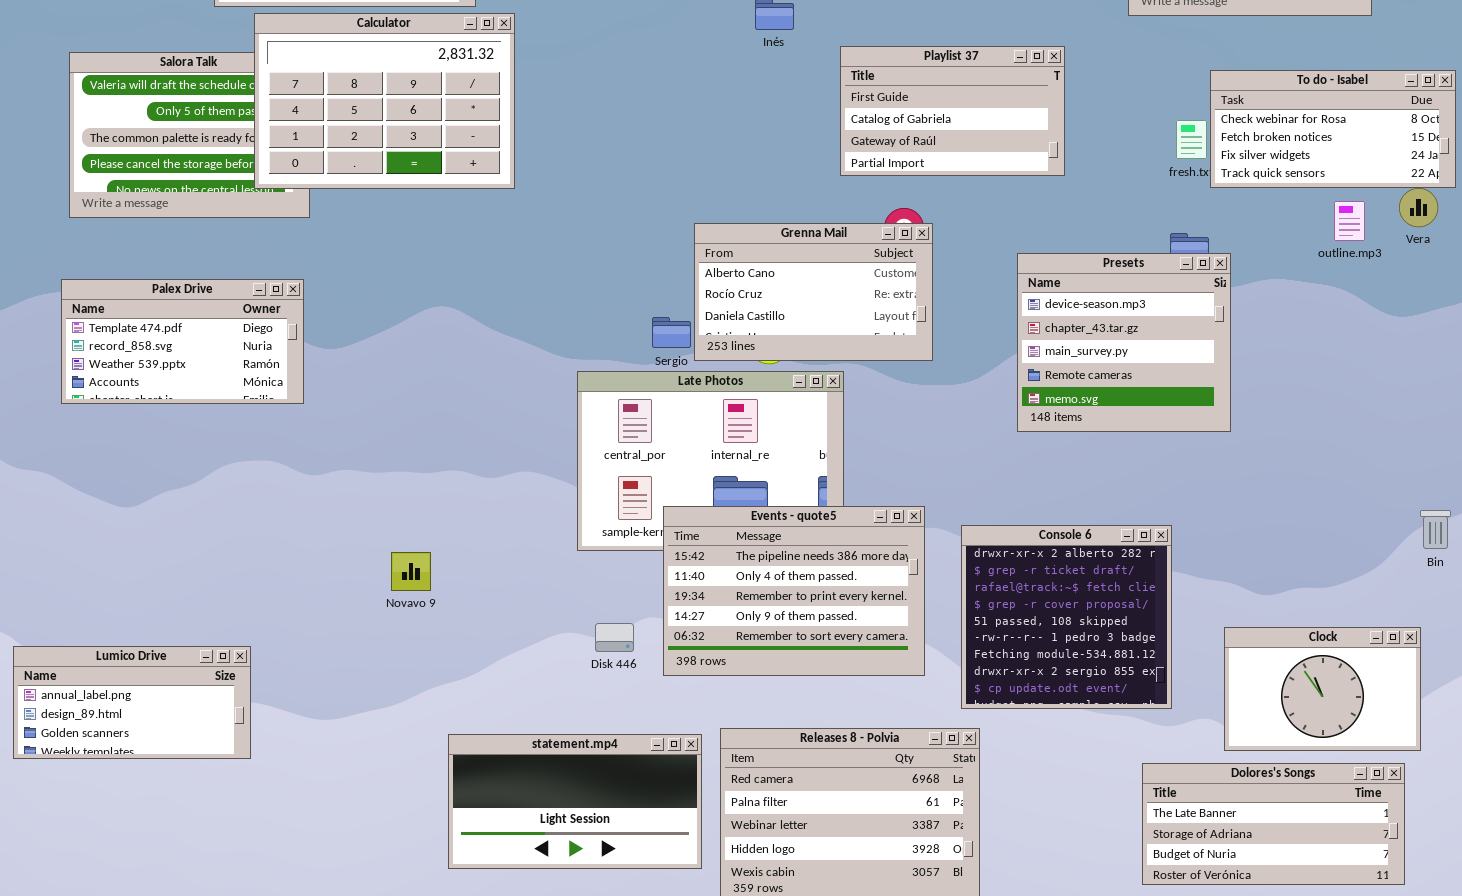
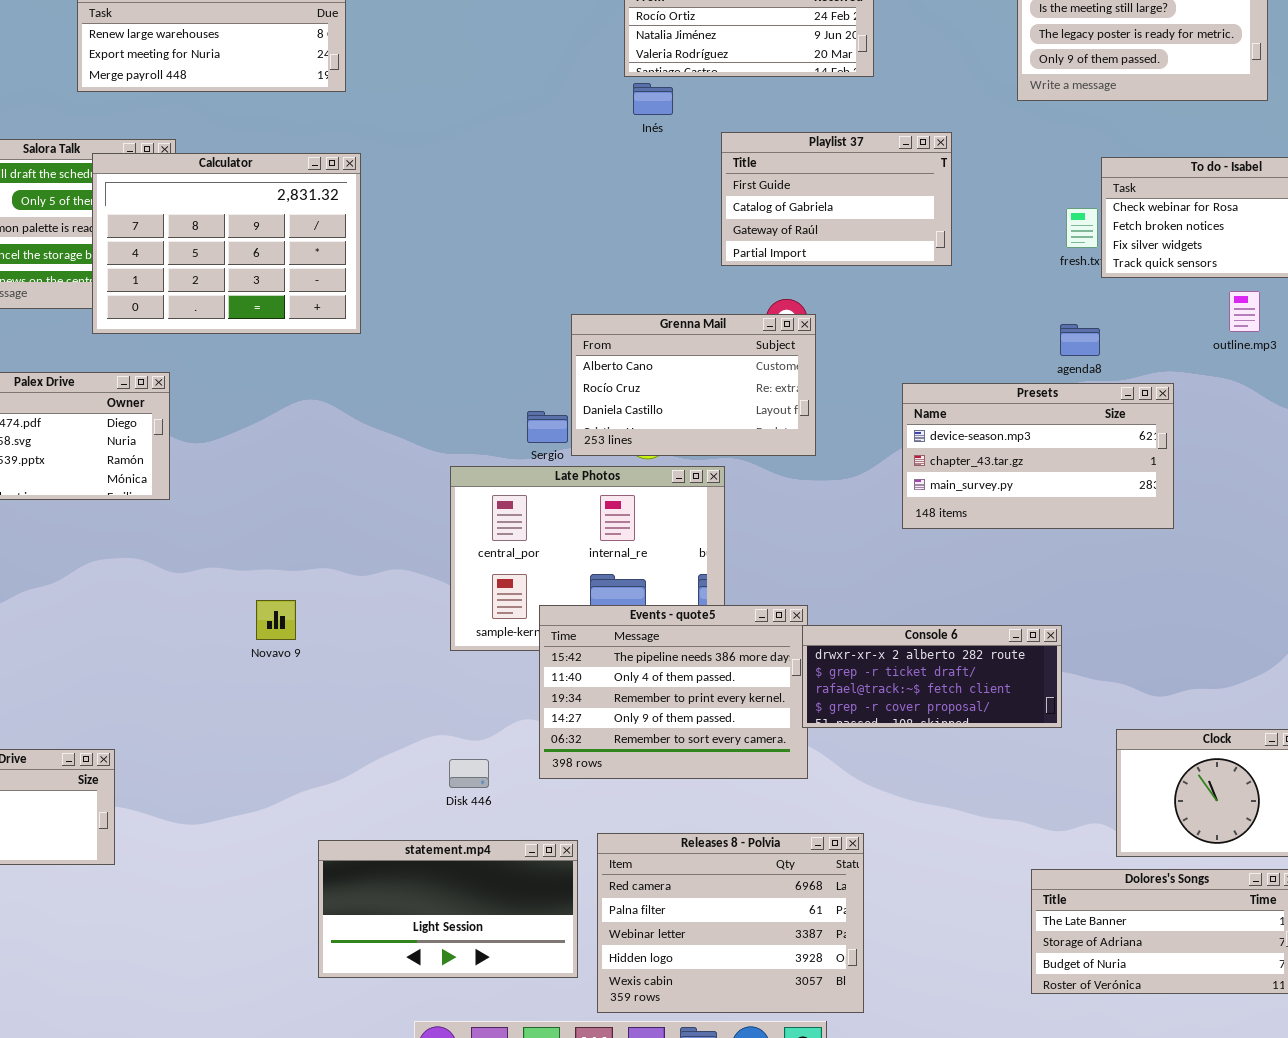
Calculator: [254,13,515,189] -> [92,153,361,334], moved
Presets: [1017,253,1231,432] -> [902,383,1174,529], resized
Console 6: [961,525,1172,709] -> [802,625,1062,728], resized
Novavo 9: [391,552,431,591] -> [256,600,296,640], moved
Disk 446: [595,623,634,652] -> [449,759,489,788], moved

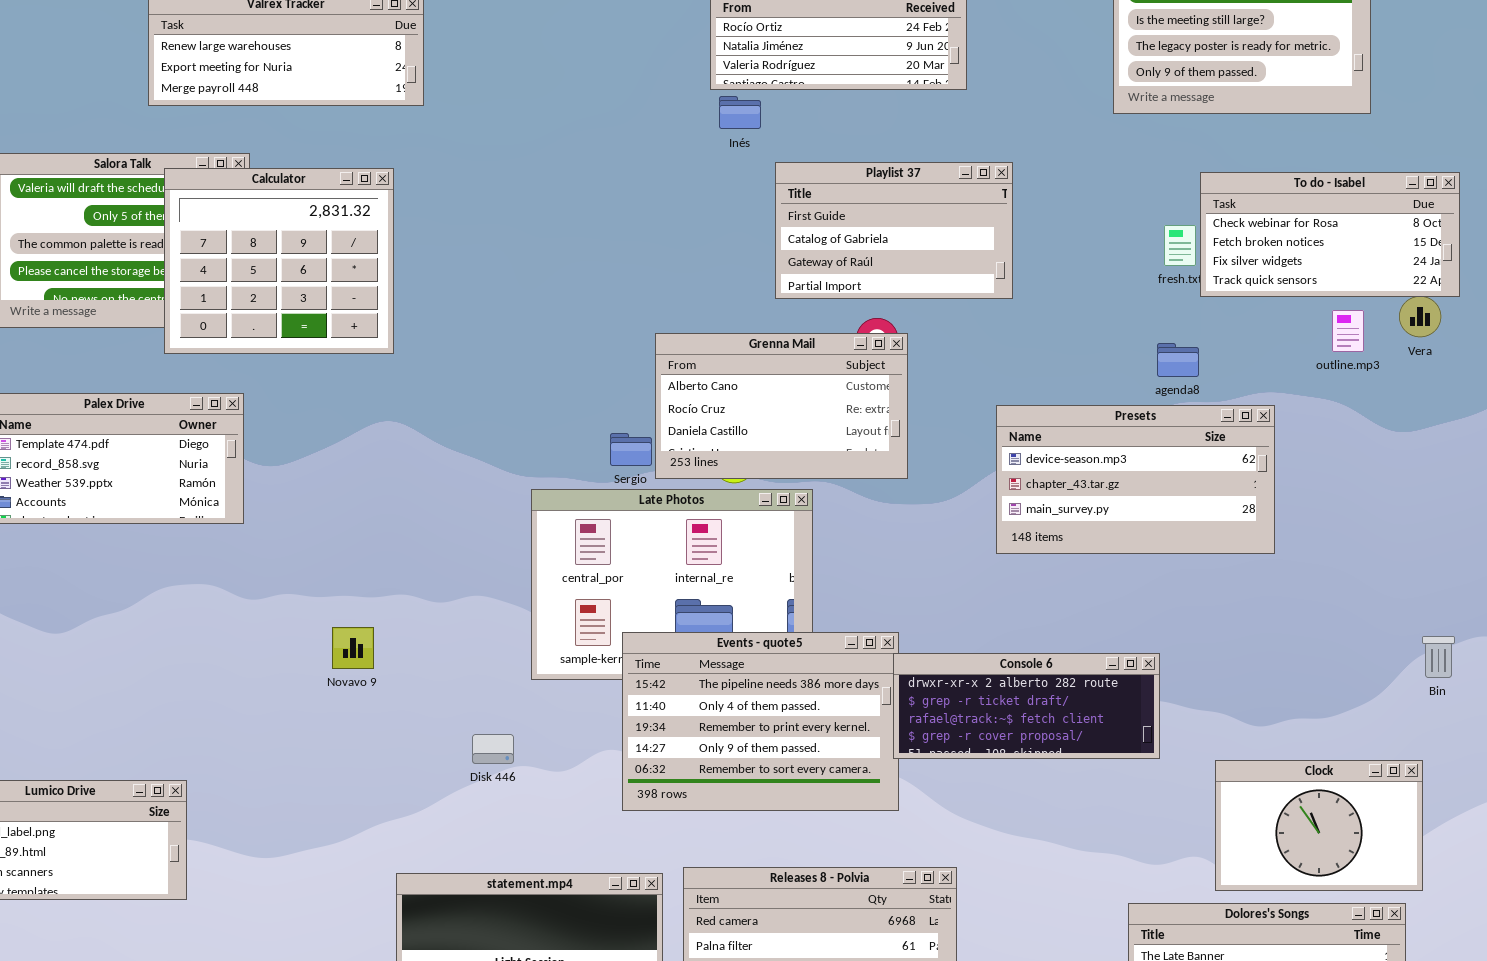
Playlist 37: [721,132,952,266] -> [775,162,1013,299], moved
Calculator: [92,153,361,334] -> [164,168,394,354], resized
Disk 446: [449,759,489,788] -> [472,734,514,764], moved

